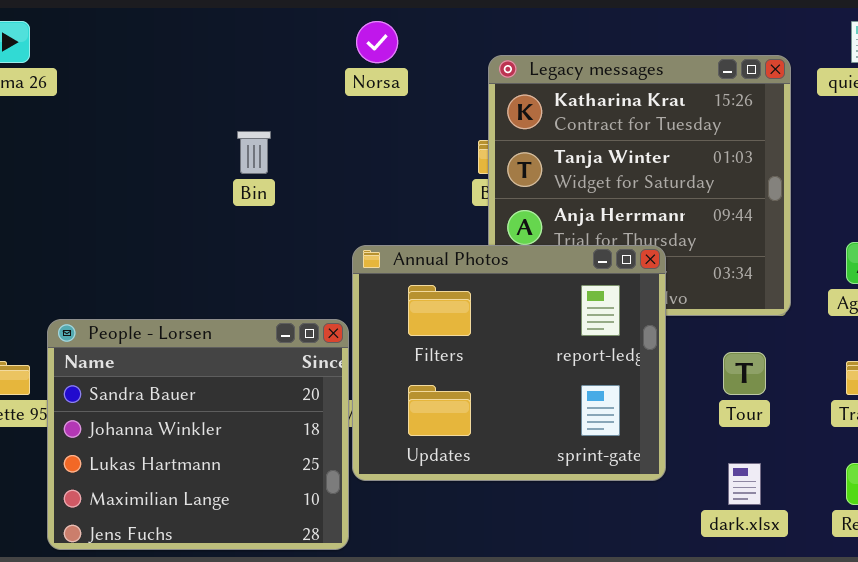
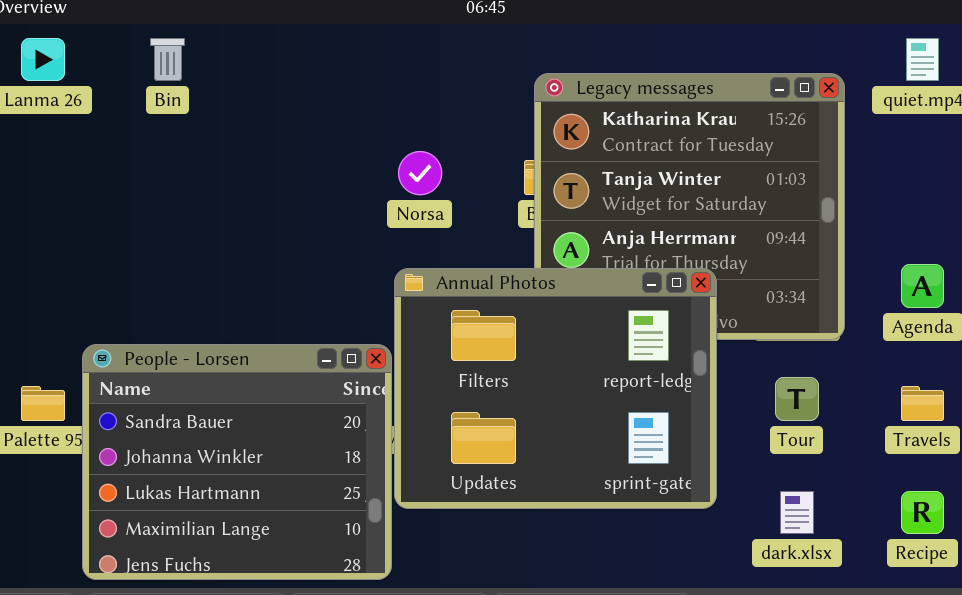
Norsa: [356,21,398,63] -> [398,151,442,195], moved
Bin: [237,131,271,174] -> [150,38,185,81], moved

